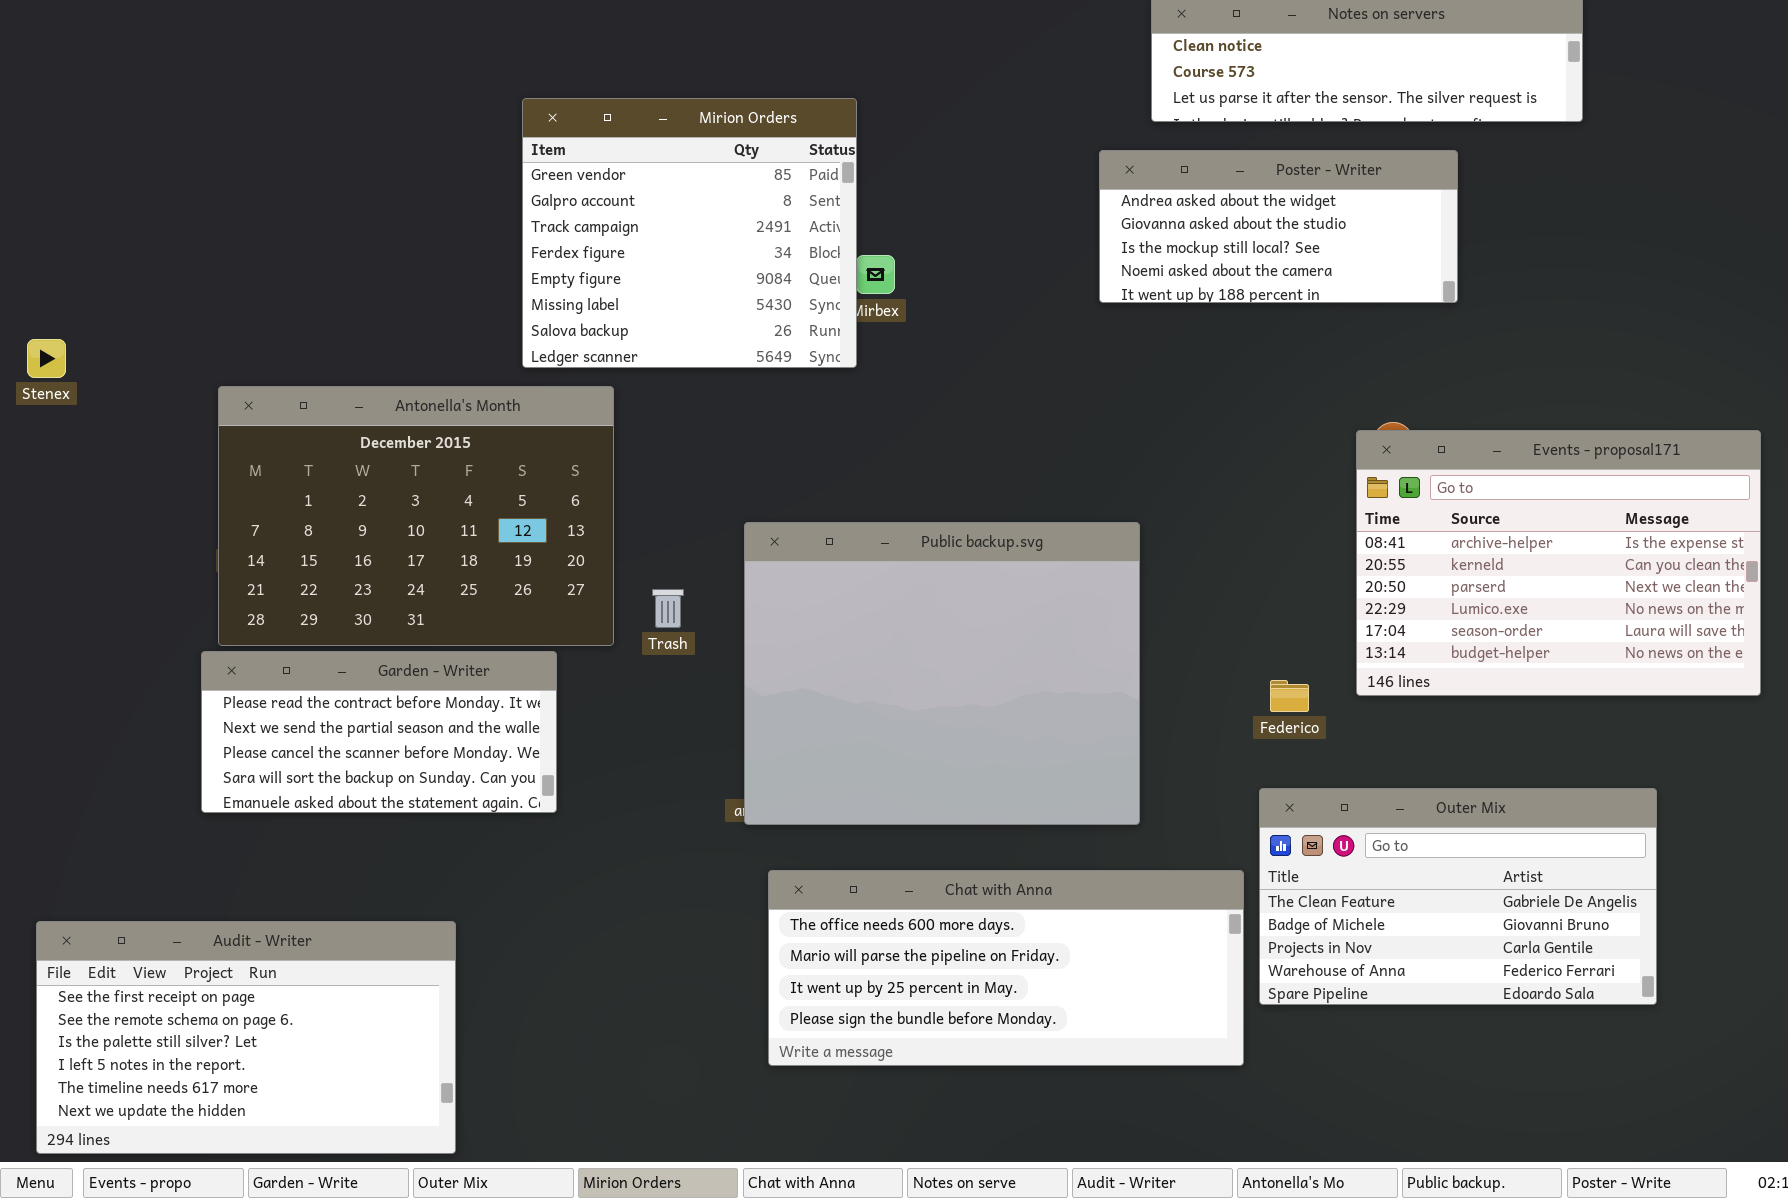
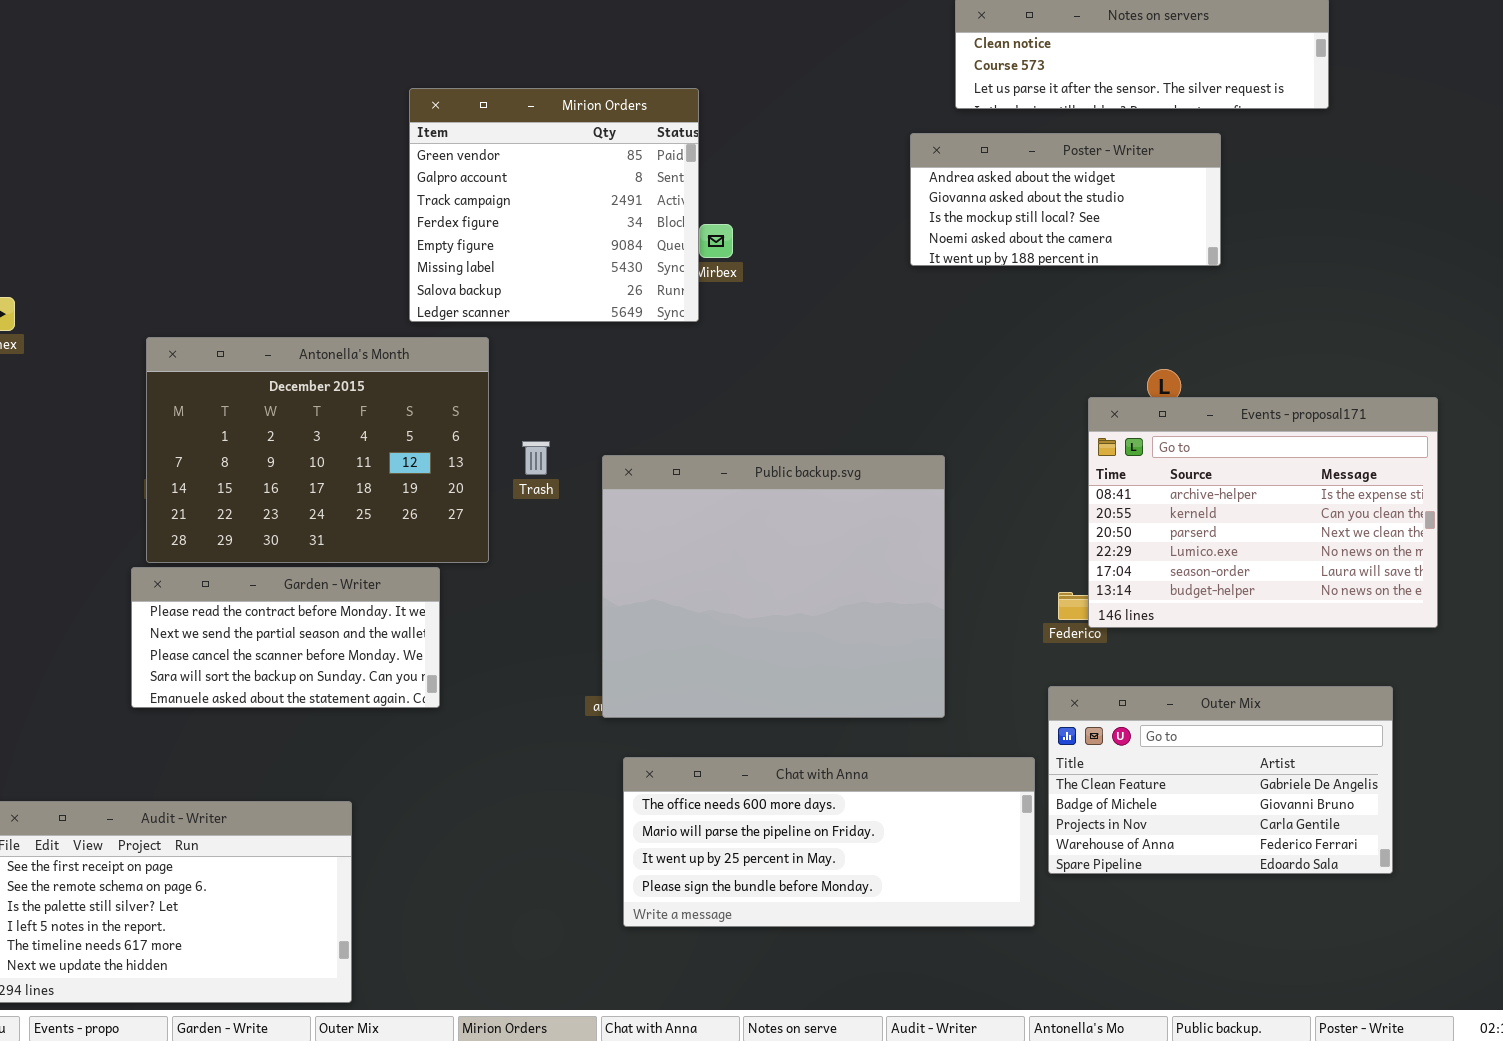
Events - proposal171: [1356,430,1761,696] -> [1088,397,1438,628], moved
Trash: [652,589,684,628] -> [522,441,550,475], moved

